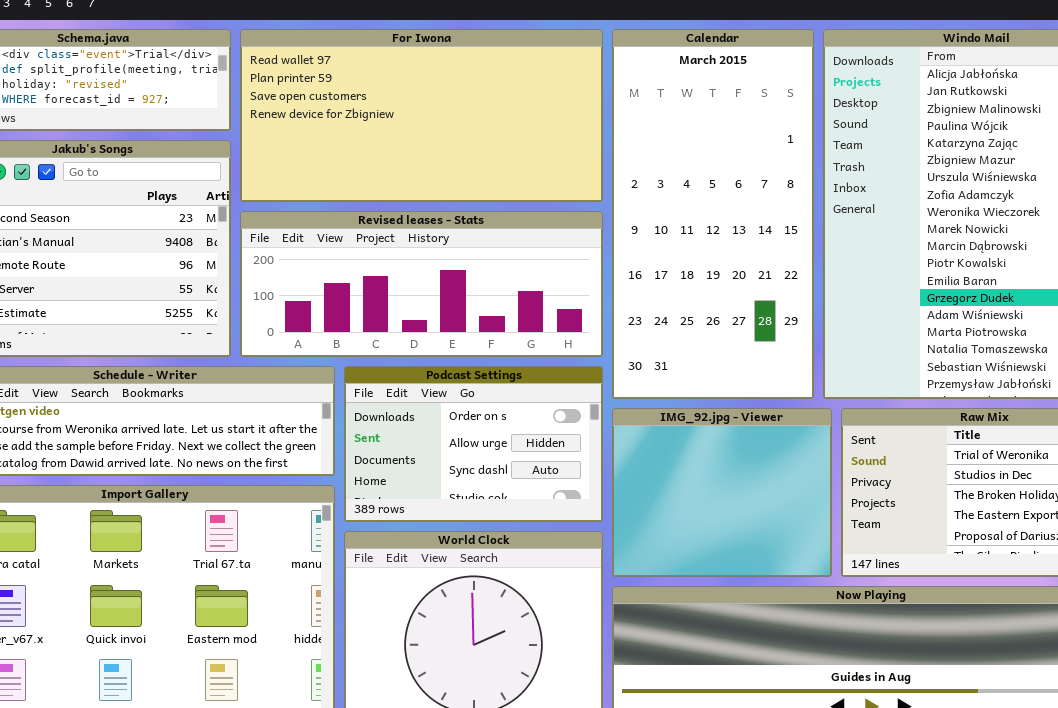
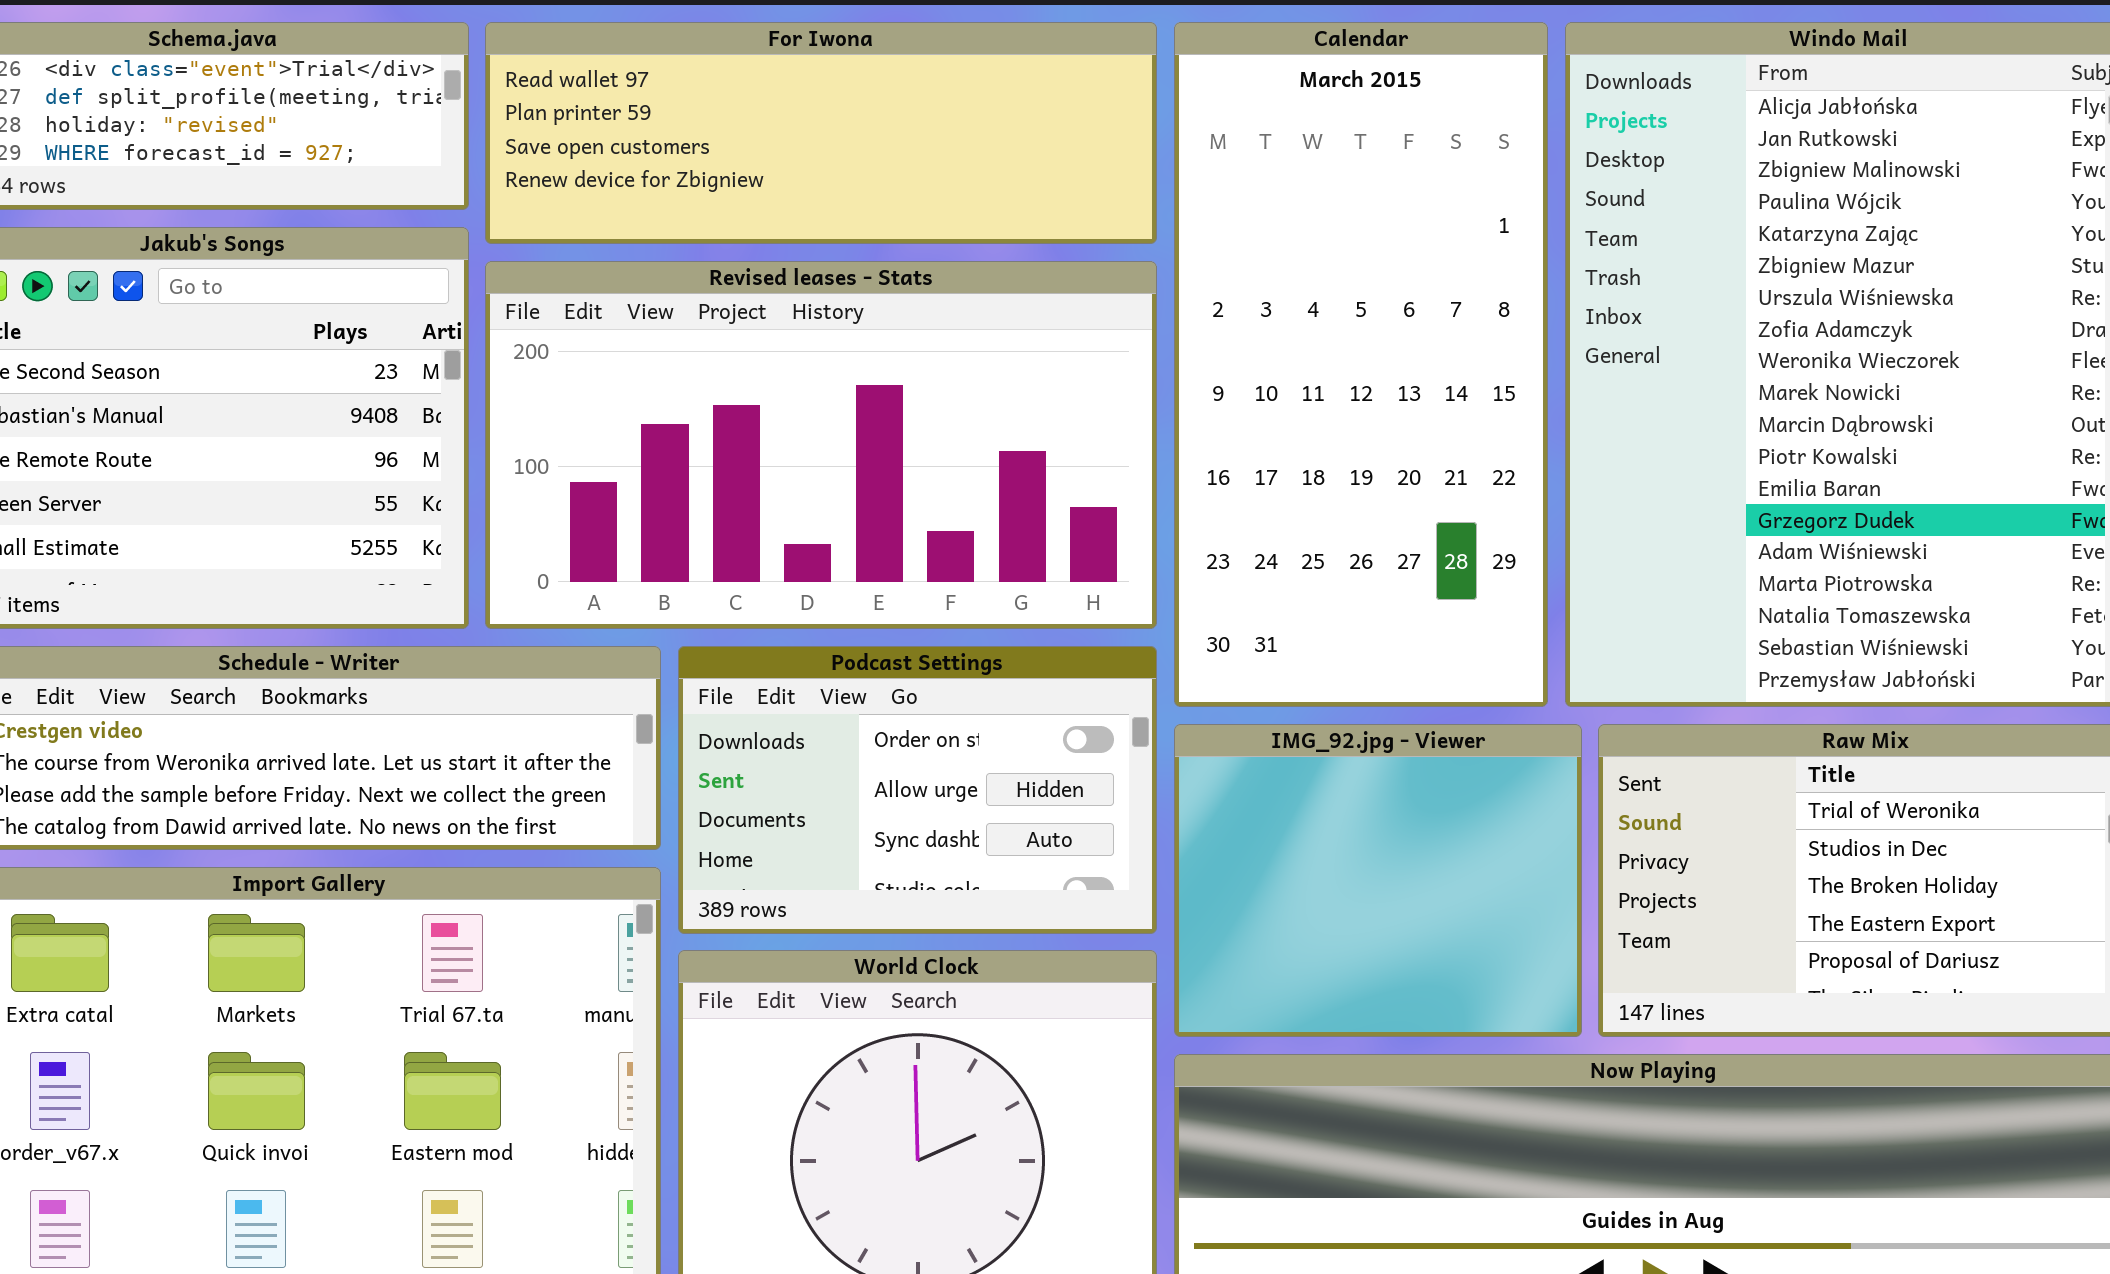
For Iwona: [240,29,603,202] -> [485,22,1157,244], resized
Revised leases - Stats: [240,211,603,357] -> [485,261,1157,629], resized

